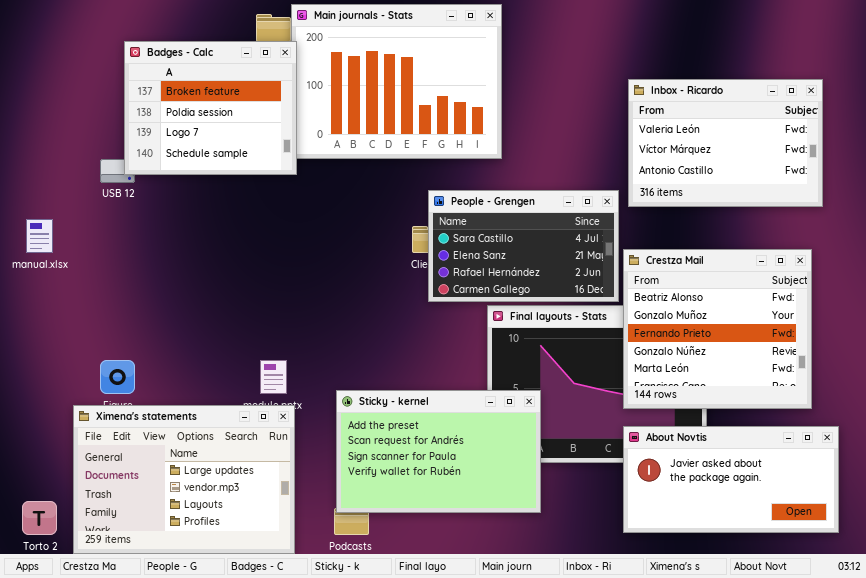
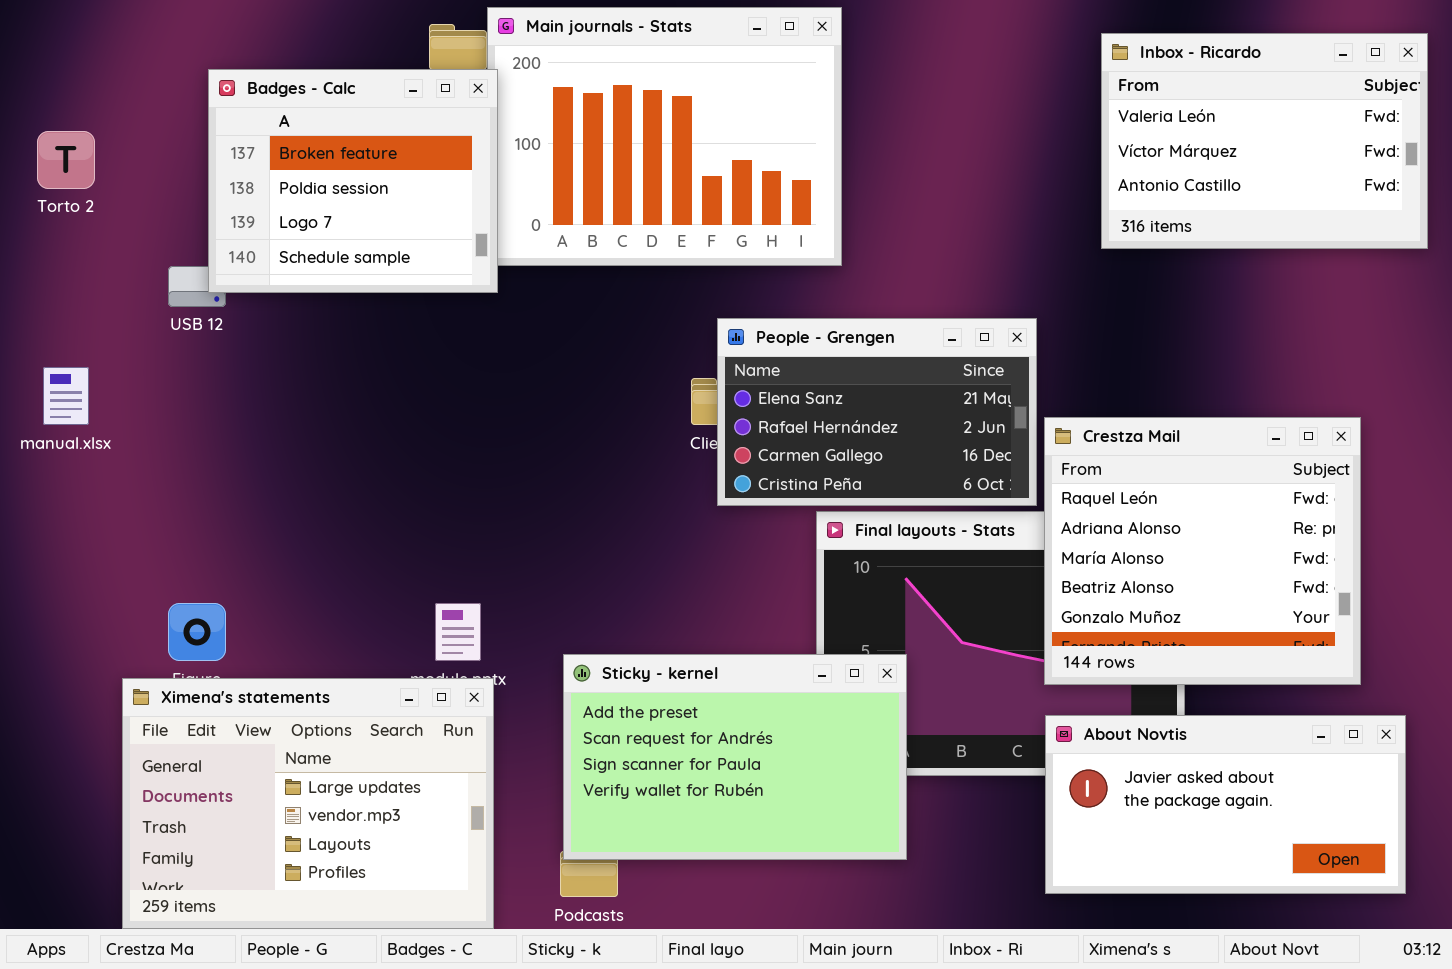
Inbox - Ricardo: [628,79,823,207] -> [1101,33,1428,249], moved
People - Grengen: [428,190,619,302] -> [717,318,1037,506], scrolled down 1 row
Crestza Mail: [623,249,812,409] -> [1044,417,1361,685], scrolled up 3 rows
Torto 2: [22,501,57,535] -> [37,131,95,189], moved

